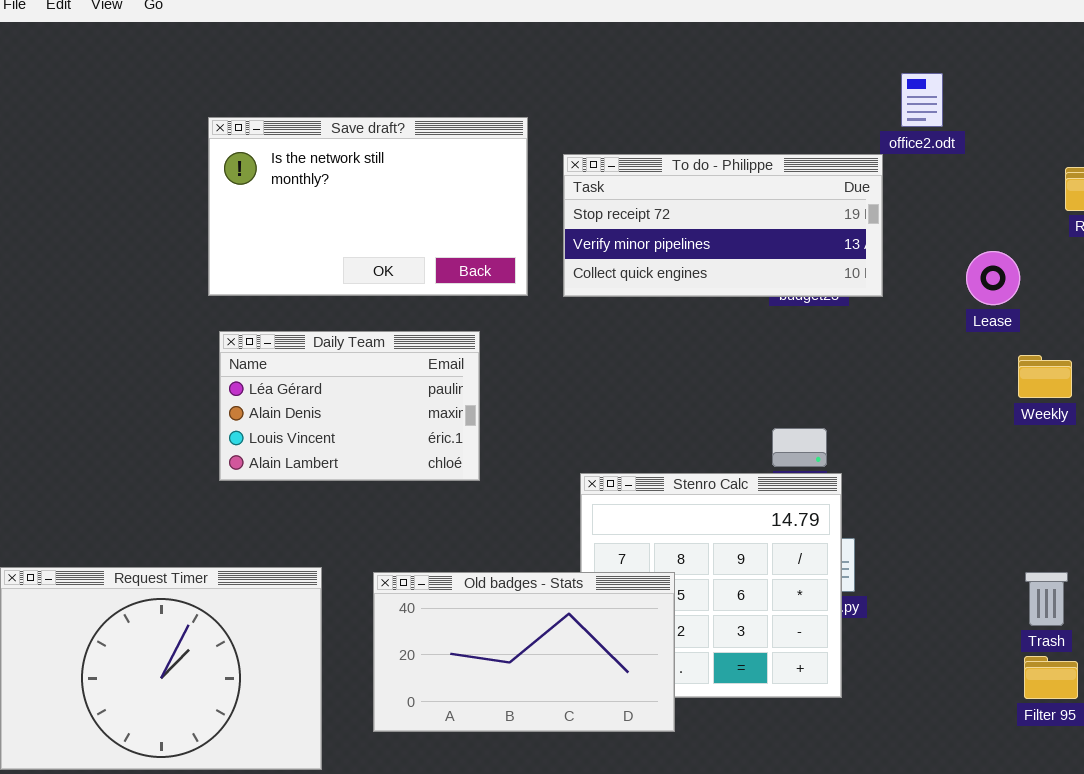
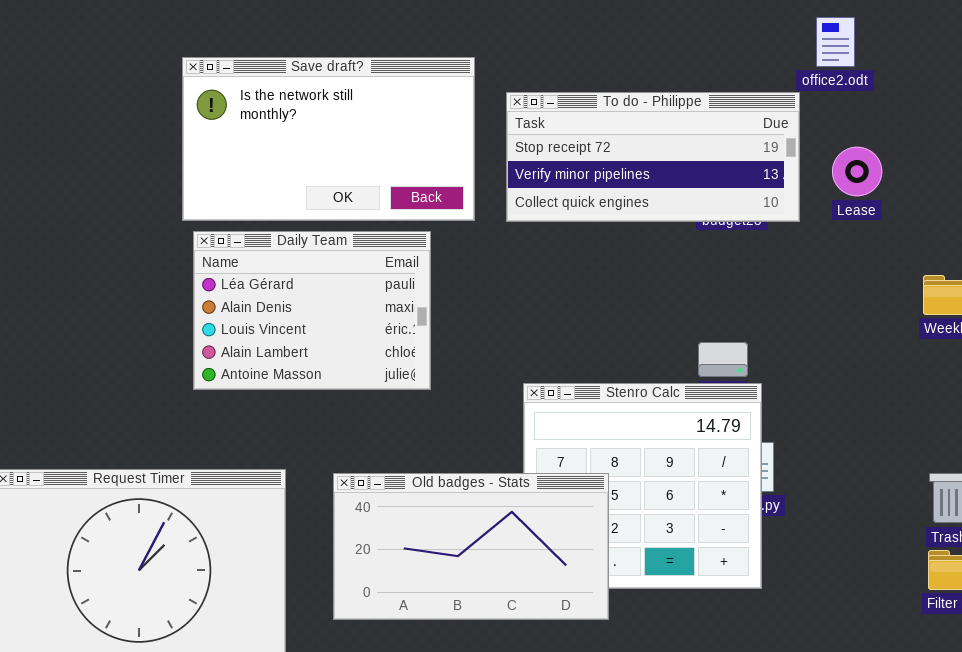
Lease: [966,251,1020,305] -> [832,147,882,196], moved
Daily Team: [219,331,480,481] -> [193,231,431,390], resized

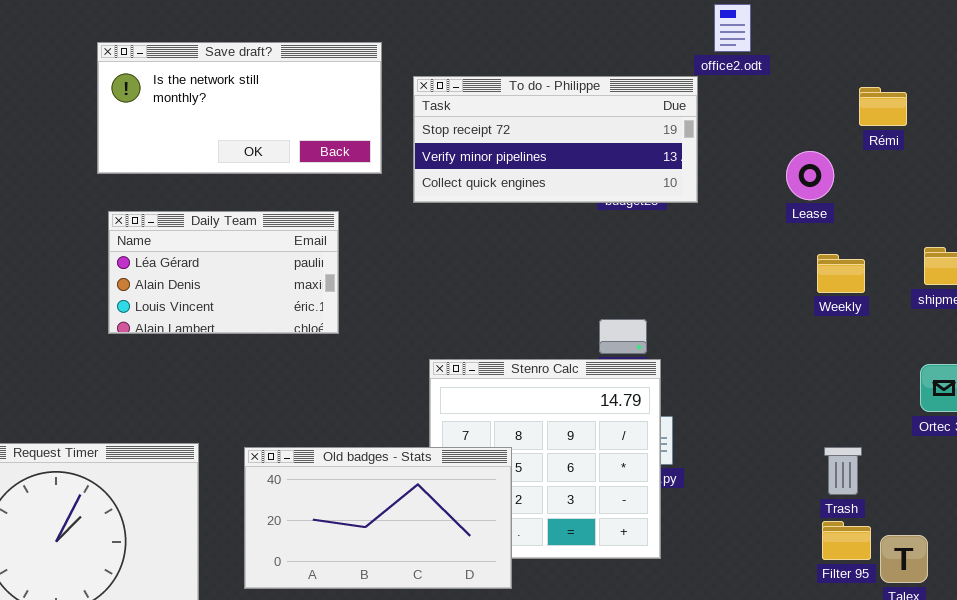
Save draft?: [182,57,475,221] -> [97,42,382,174], resized
Lease: [832,147,882,196] -> [786,151,834,200], moved
Daily Team: [193,231,431,390] -> [108,211,339,334], resized

